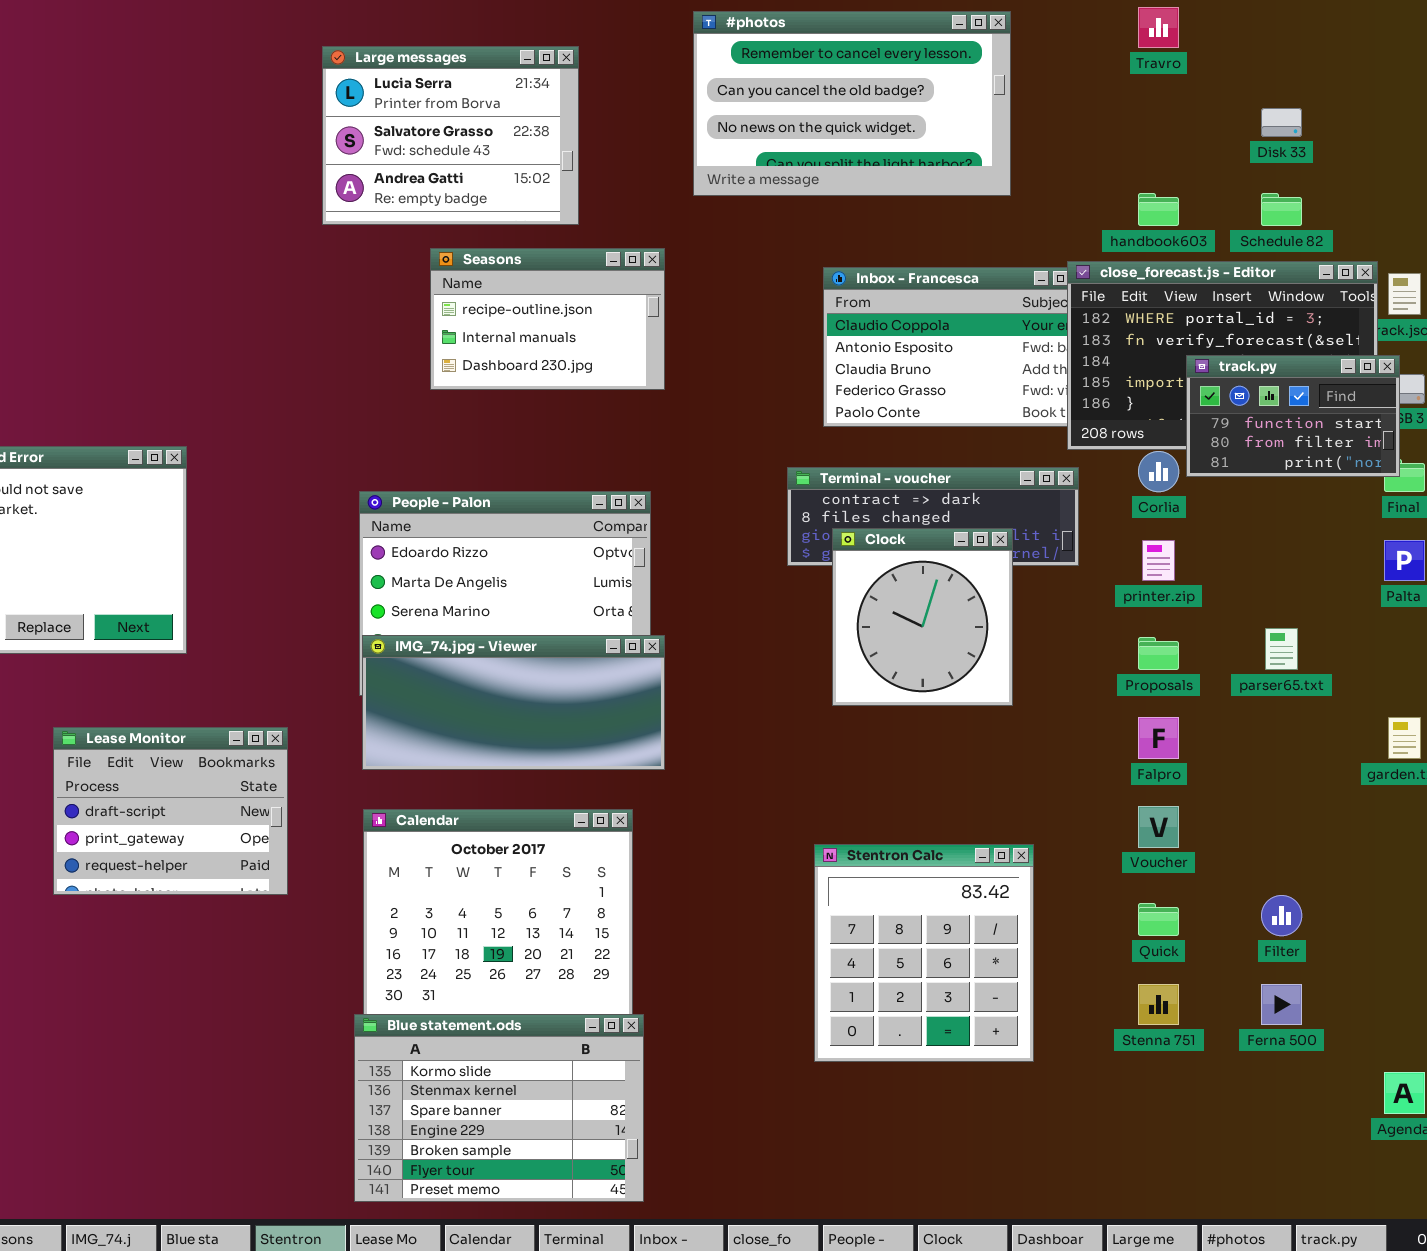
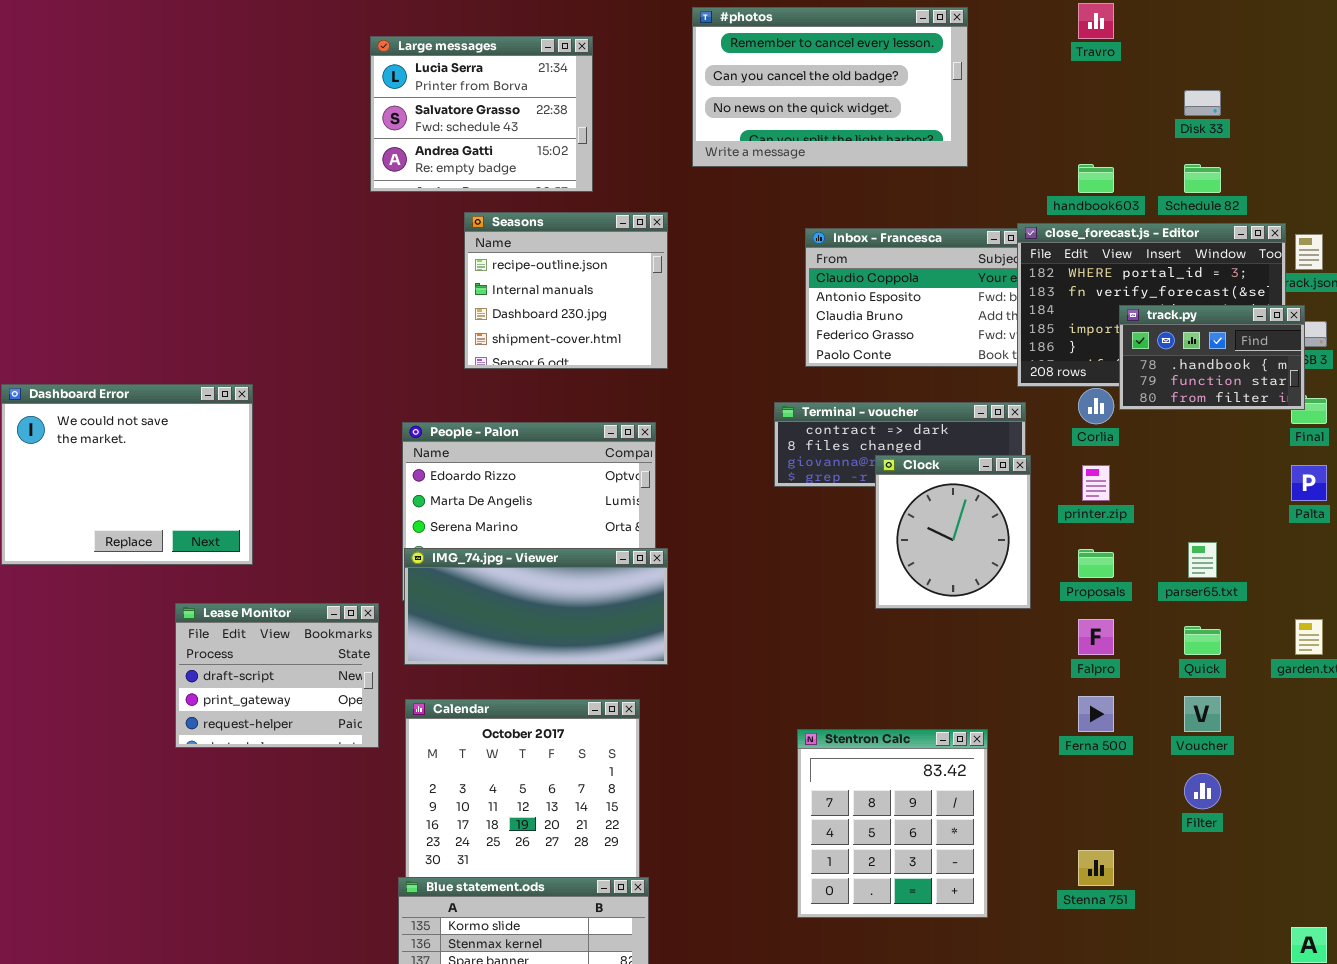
Seasons: [430,248,665,390] -> [464,212,668,369], resized
track.py: [1186,355,1400,477] -> [1119,305,1305,410], scrolled up 1 row
Clock: [832,528,1013,706] -> [875,455,1031,609], moved
Lease Monitor: [53,727,288,895] -> [175,603,379,748], moved
Voucher: [1138,806,1179,848] -> [1184,696,1221,732], moved
Quick: [1138,903,1179,936] -> [1184,626,1221,655], moved
Ferna 500: [1261,984,1302,1025] -> [1078,696,1114,732], moved

